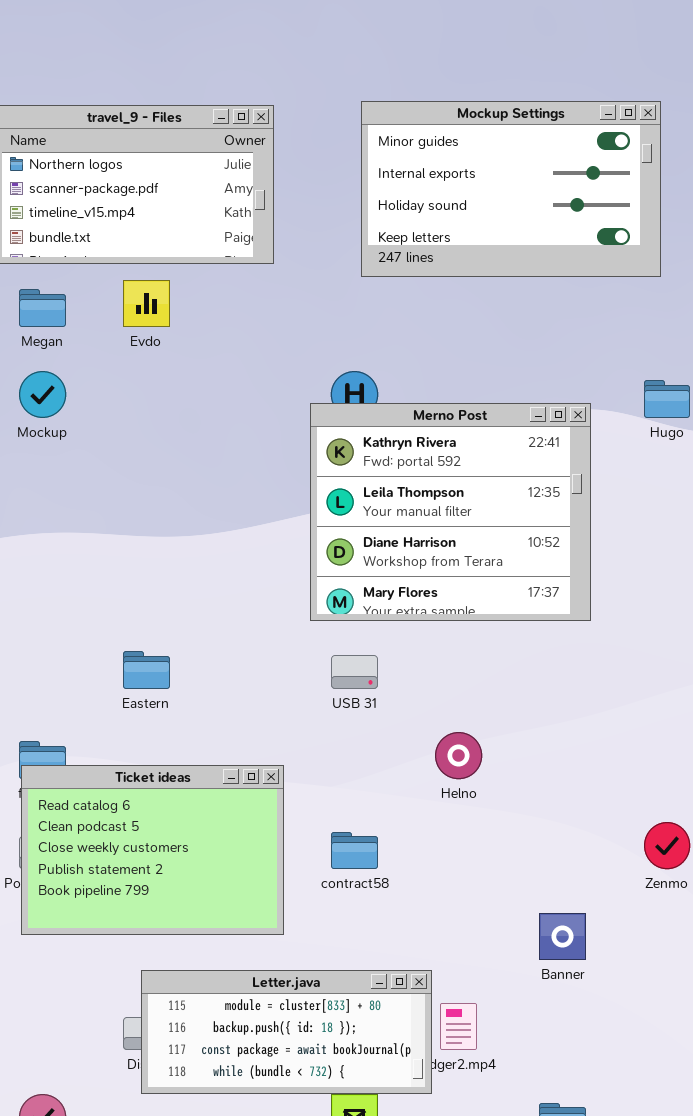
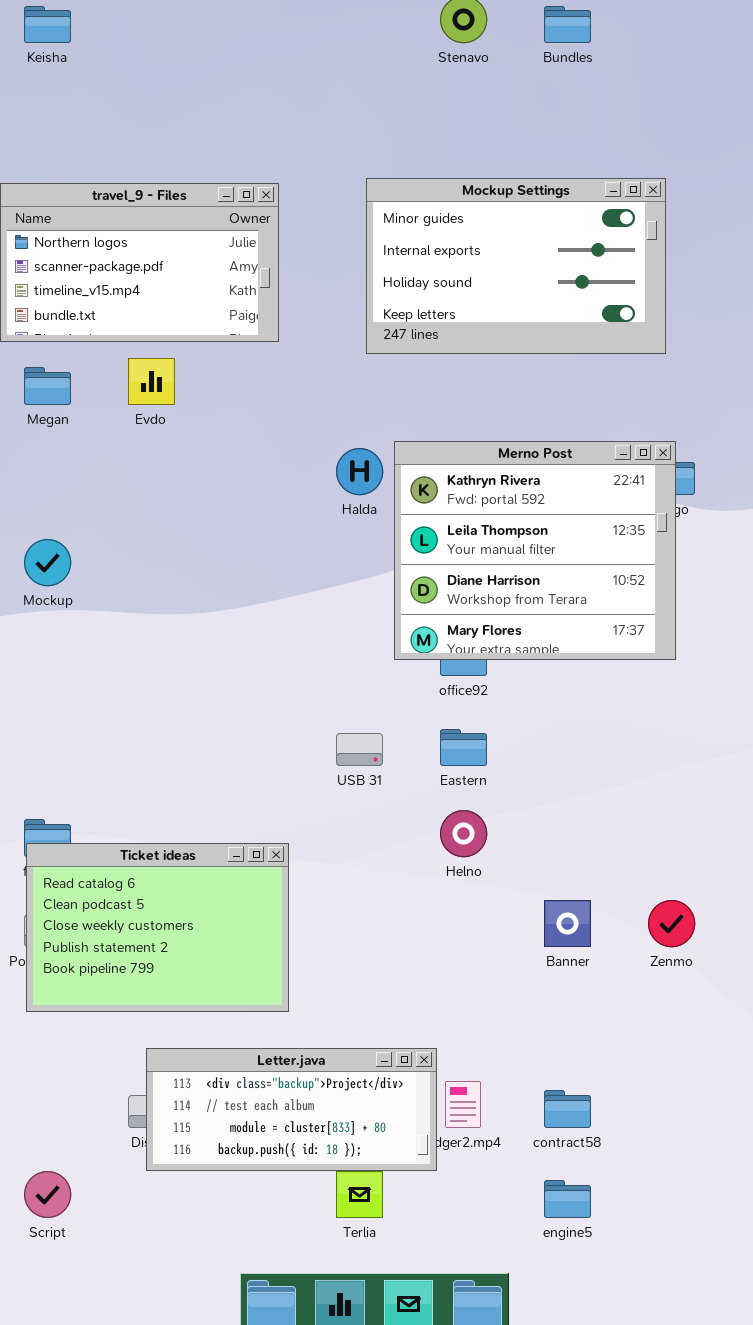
Mockup: [19,371,66,418] -> [24,539,71,586], moved
Merno Post: [310,403,591,621] -> [394,441,676,660], moved
Eastern: [123,651,170,689] -> [440,729,487,766], moved
contract58: [331,832,378,869] -> [544,1090,591,1128], moved
Banner: [539,913,586,960] -> [544,900,591,947], moved
Letter.java: [141,970,432,1094] -> [146,1048,437,1171], scrolled up 2 rows

